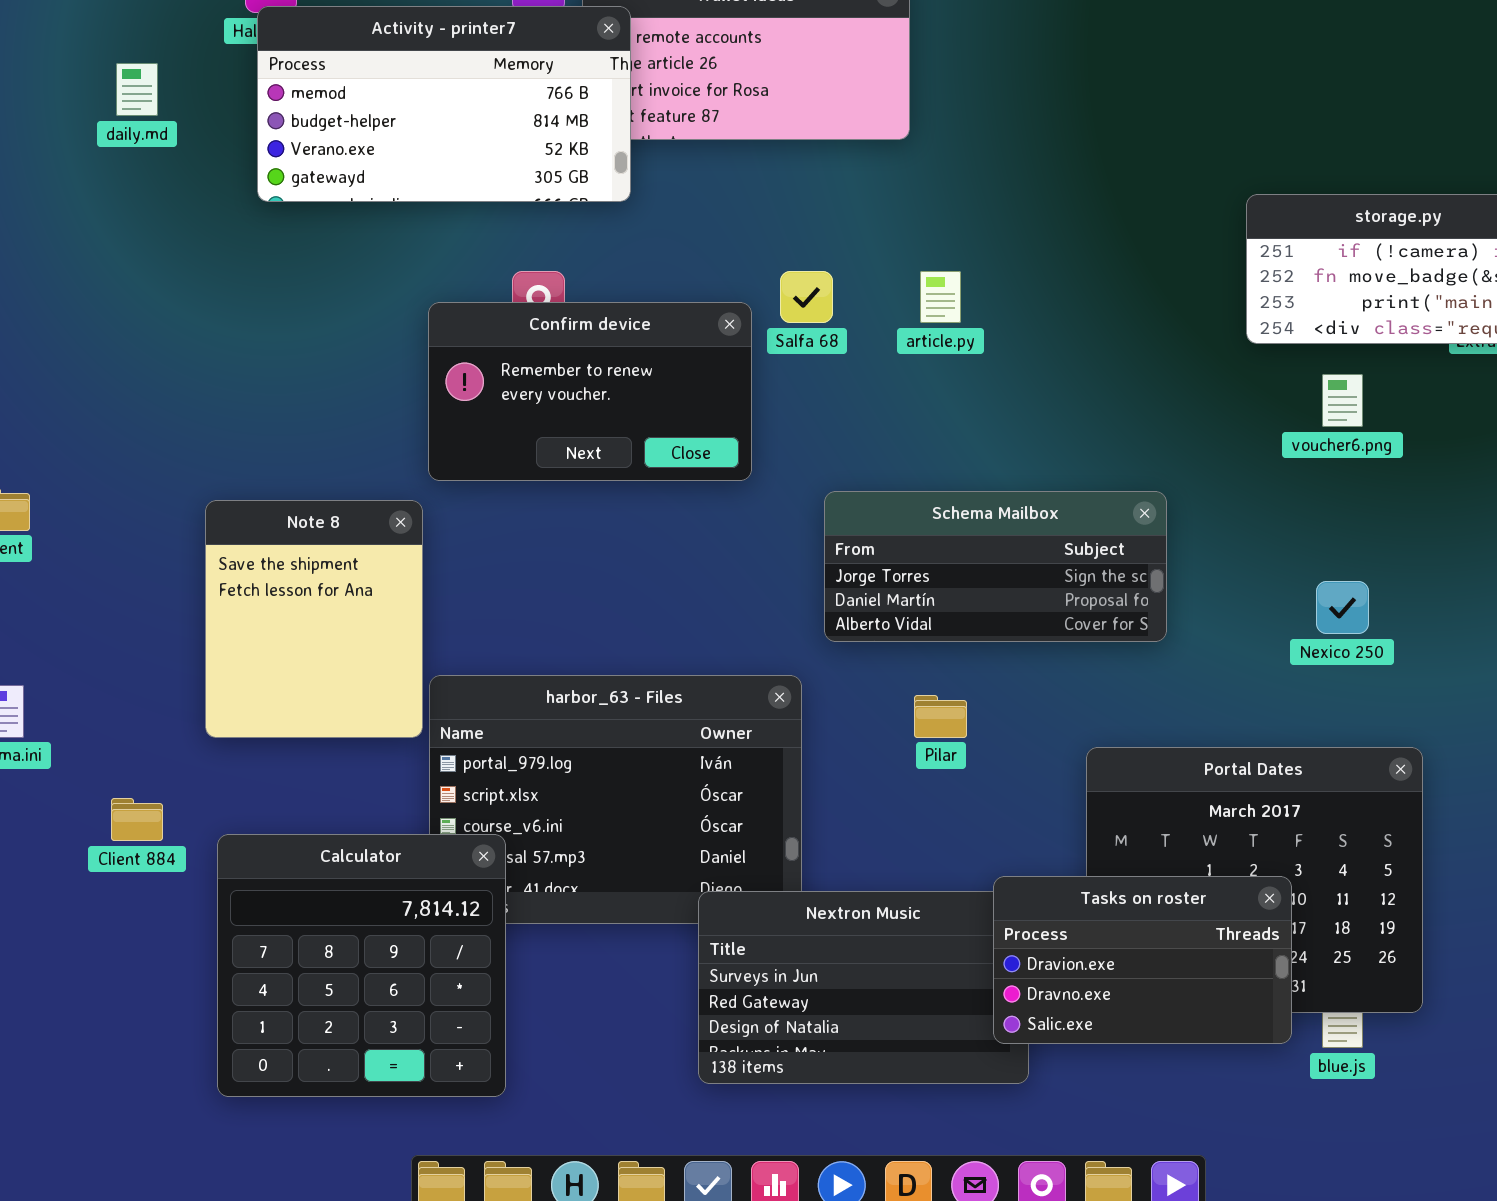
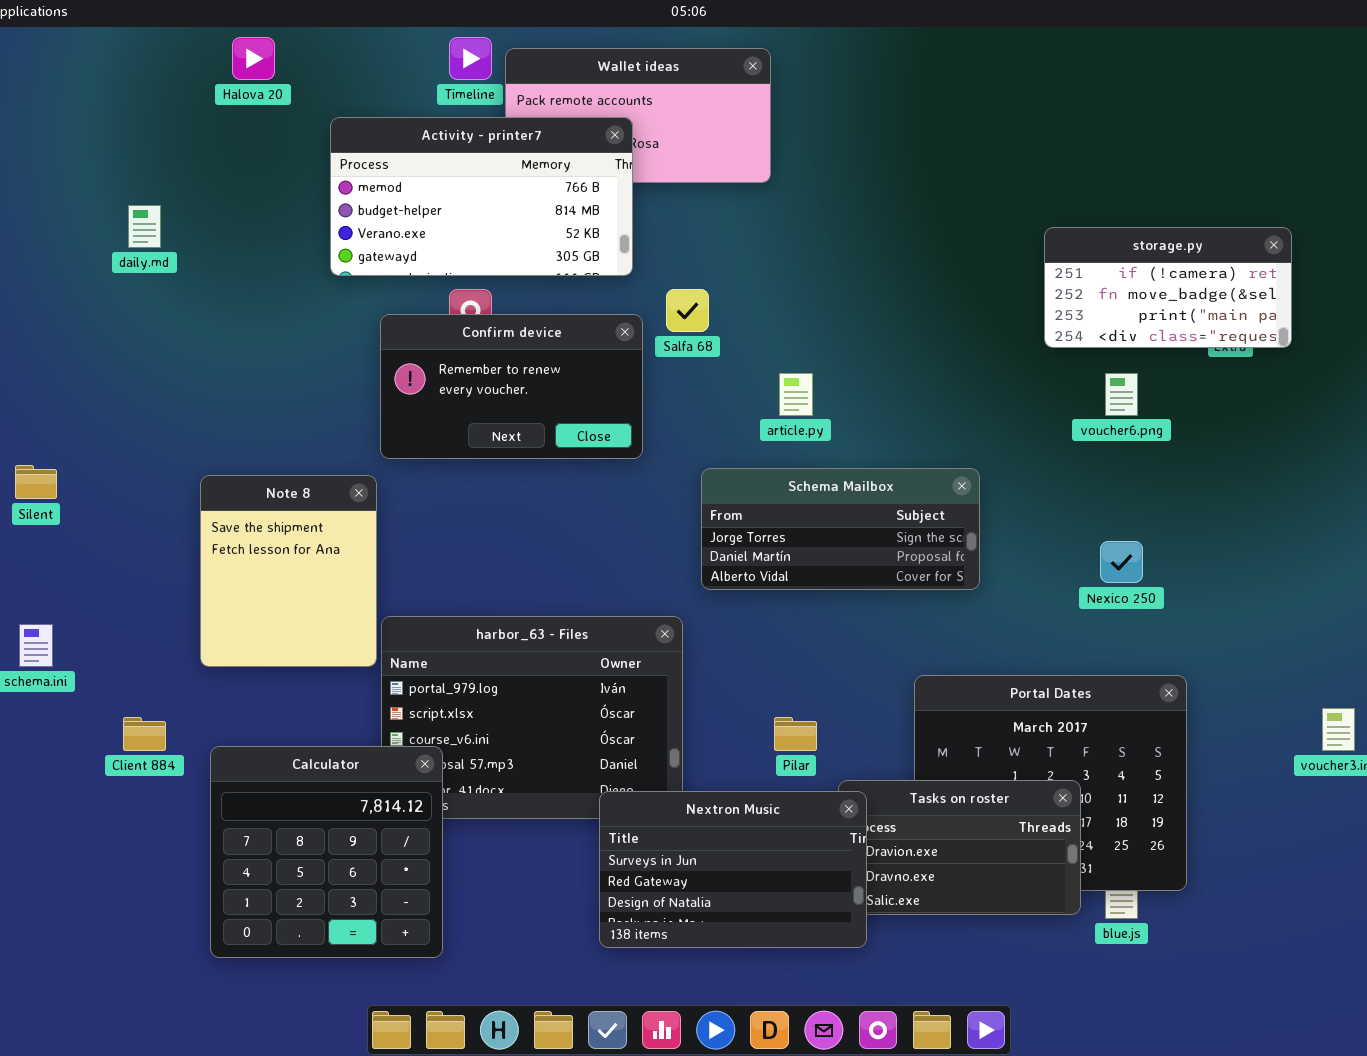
Activity - printer7: [257,6,631,202] -> [330,117,633,276], moved
daily.md: [116,63,158,116] -> [128,205,161,248], moved
article.py: [920,271,961,323] -> [779,373,813,416], moved
Pilar: [914,695,967,738] -> [774,717,817,751], moved
Nextron Music: [698,891,1029,1084] -> [599,791,867,948], raised

